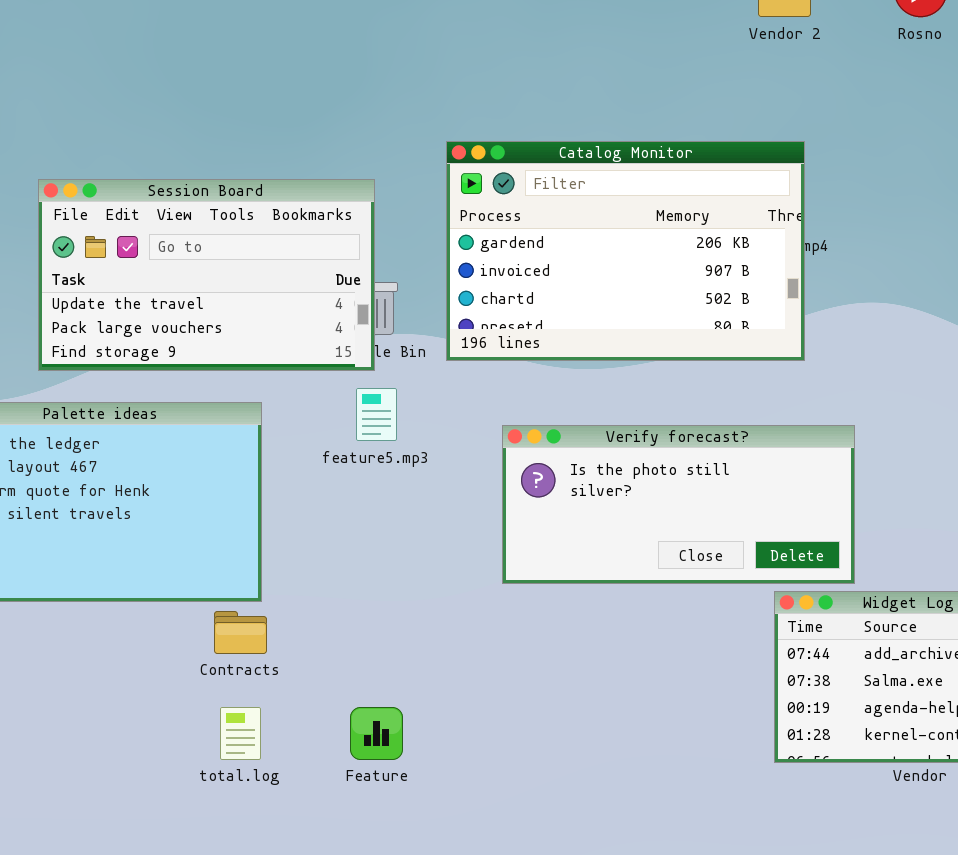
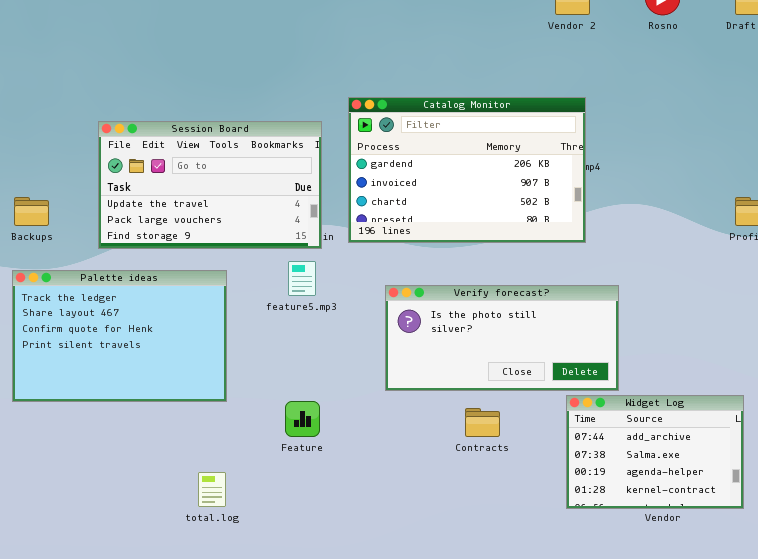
Session Board: [38,179,375,371] -> [98,121,322,249], moved
Contracts: [214,611,267,654] -> [465,408,500,437], moved
Feature: [350,707,403,760] -> [285,401,320,437], moved

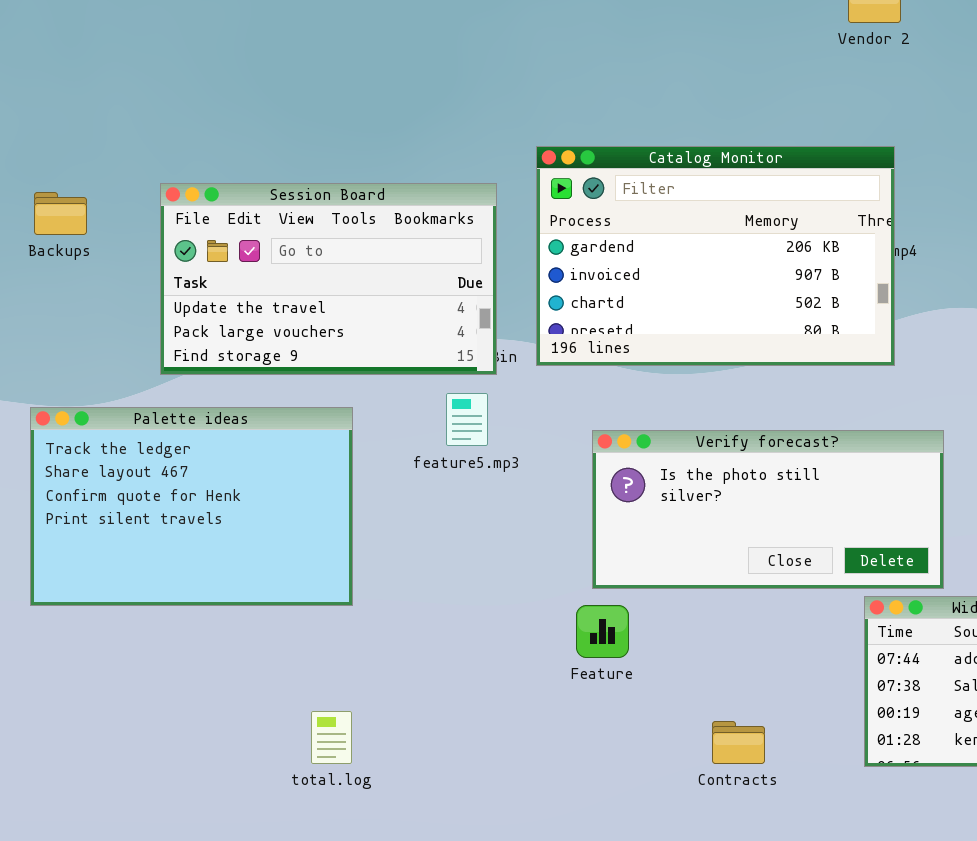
Backups: [14,197,49,226] -> [34,192,87,235], moved
Feature: [285,401,320,437] -> [576,605,629,658], moved
Contracts: [465,408,500,437] -> [712,721,765,764], moved

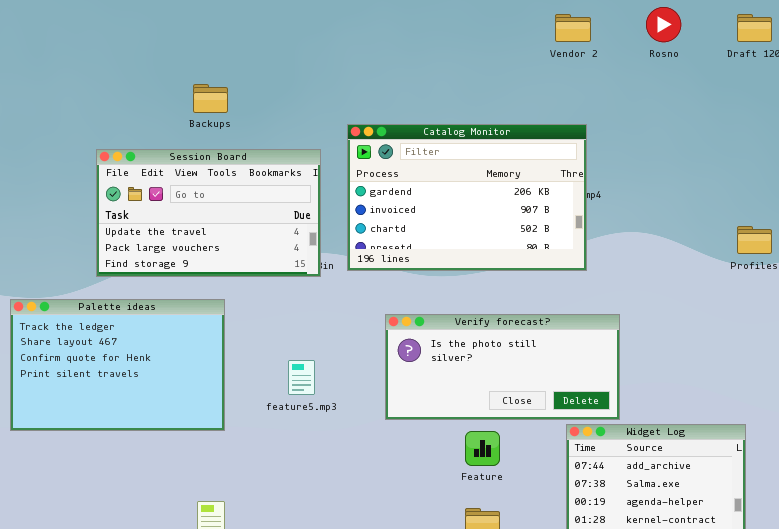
Backups: [34,192,87,235] -> [193,84,228,113], moved
feature5.mp3: [446,393,488,446] -> [288,360,315,395], moved
Feature: [576,605,629,658] -> [465,431,500,466], moved

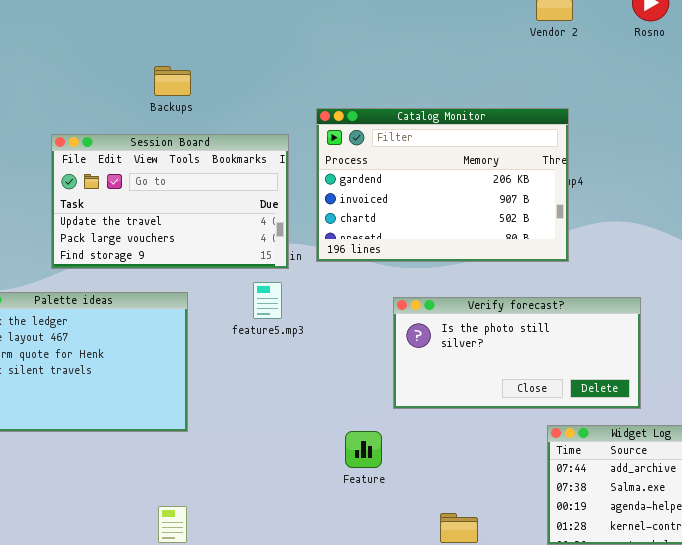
Verify forecast?: [385,314,620,420] -> [393,297,641,409], moved
feature5.mp3: [288,360,315,395] -> [253,282,282,319], moved
Feature: [465,431,500,466] -> [345,431,382,468], moved

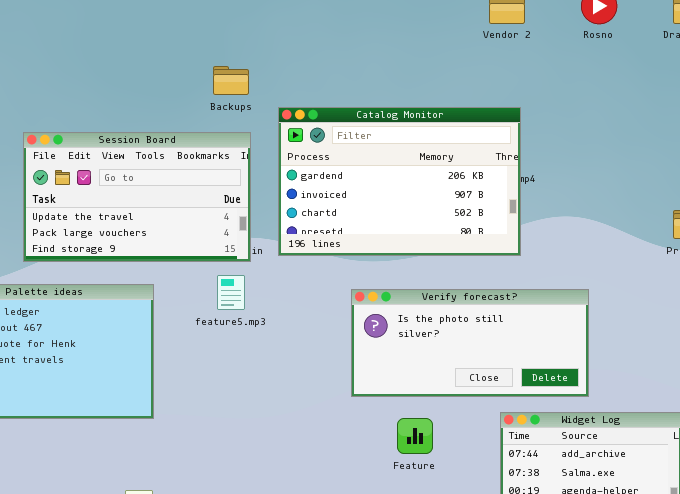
Backups: [154,66,191,96] -> [213,66,249,95], moved
Feature: [345,431,382,468] -> [397,418,433,454], moved

